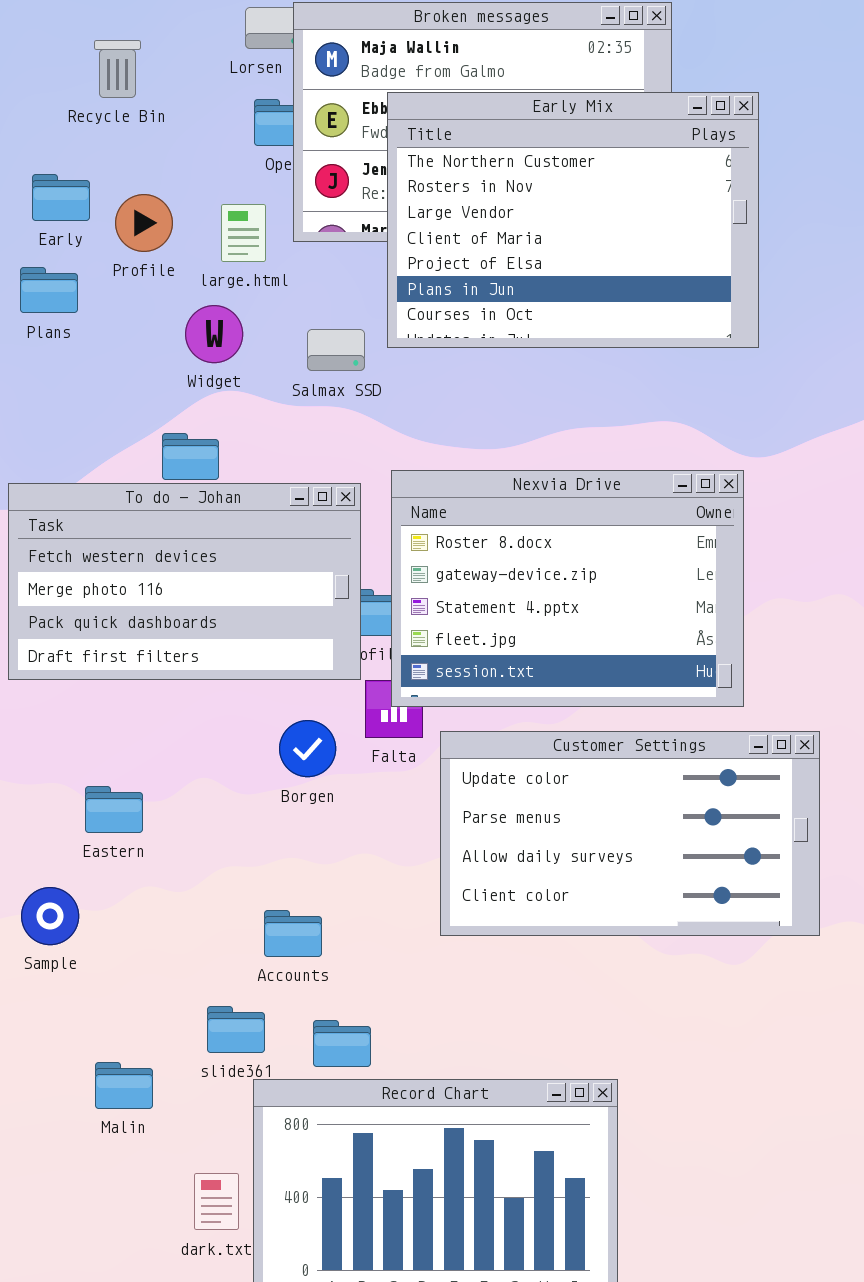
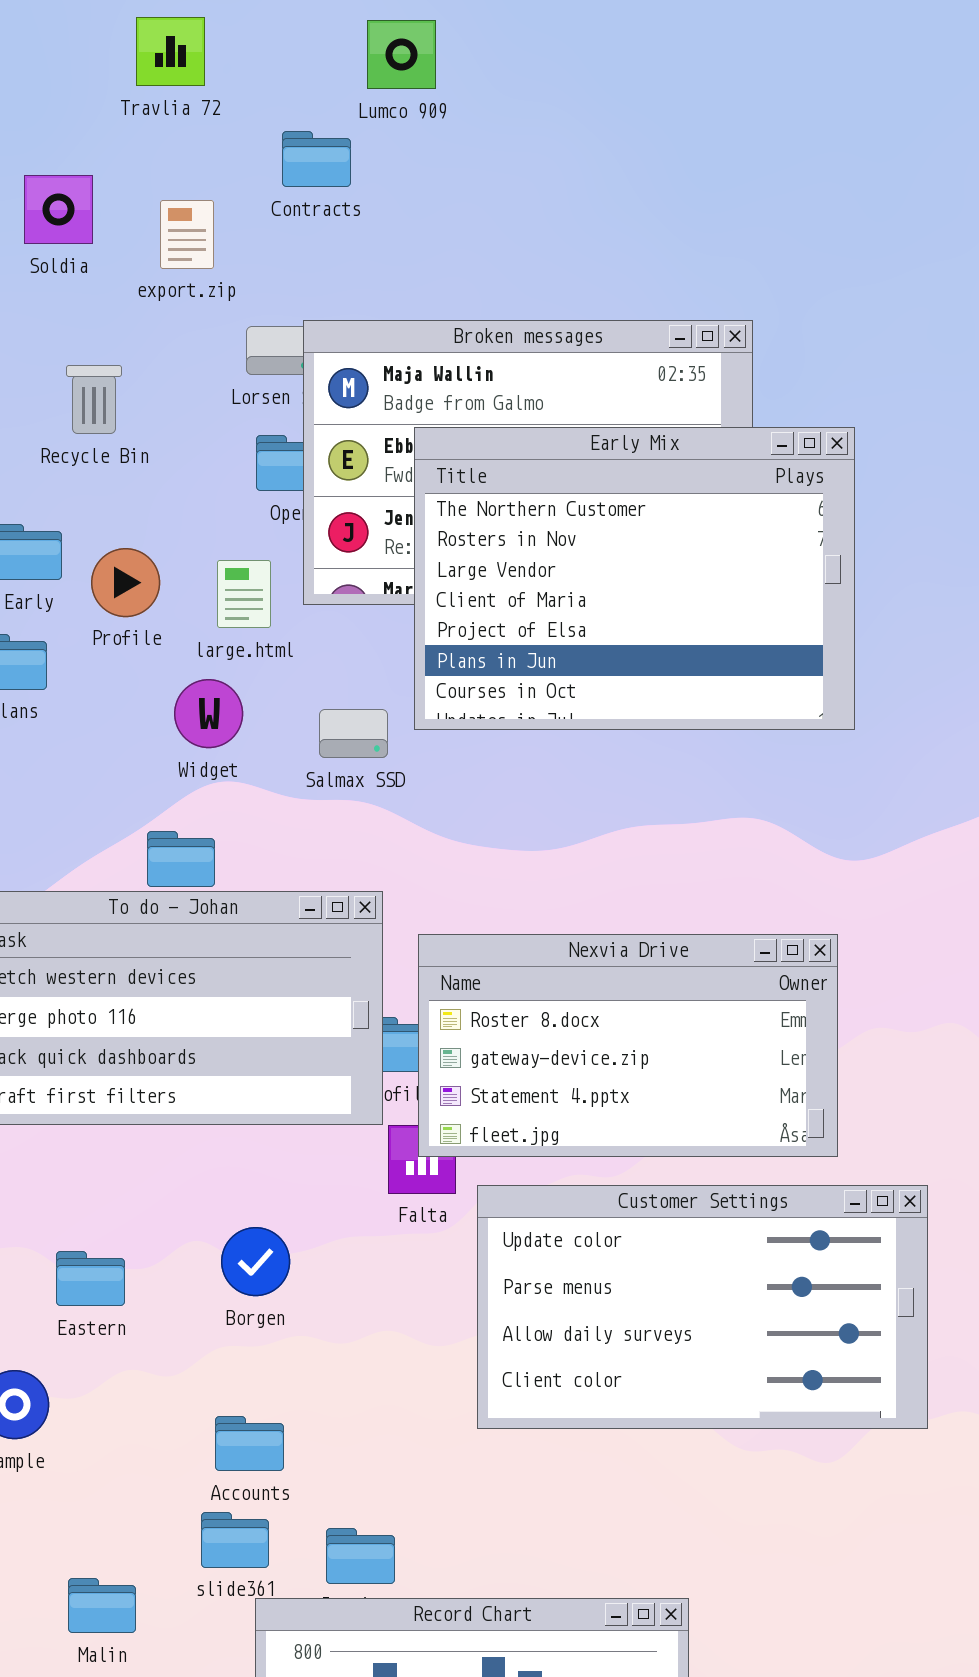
Nexvia Drive: [391,470,744,707] -> [418,934,838,1157], resized
Borgen: [279,720,336,777] -> [221,1227,290,1296], moved
Accounts: [264,910,322,957] -> [215,1416,284,1471], moved

